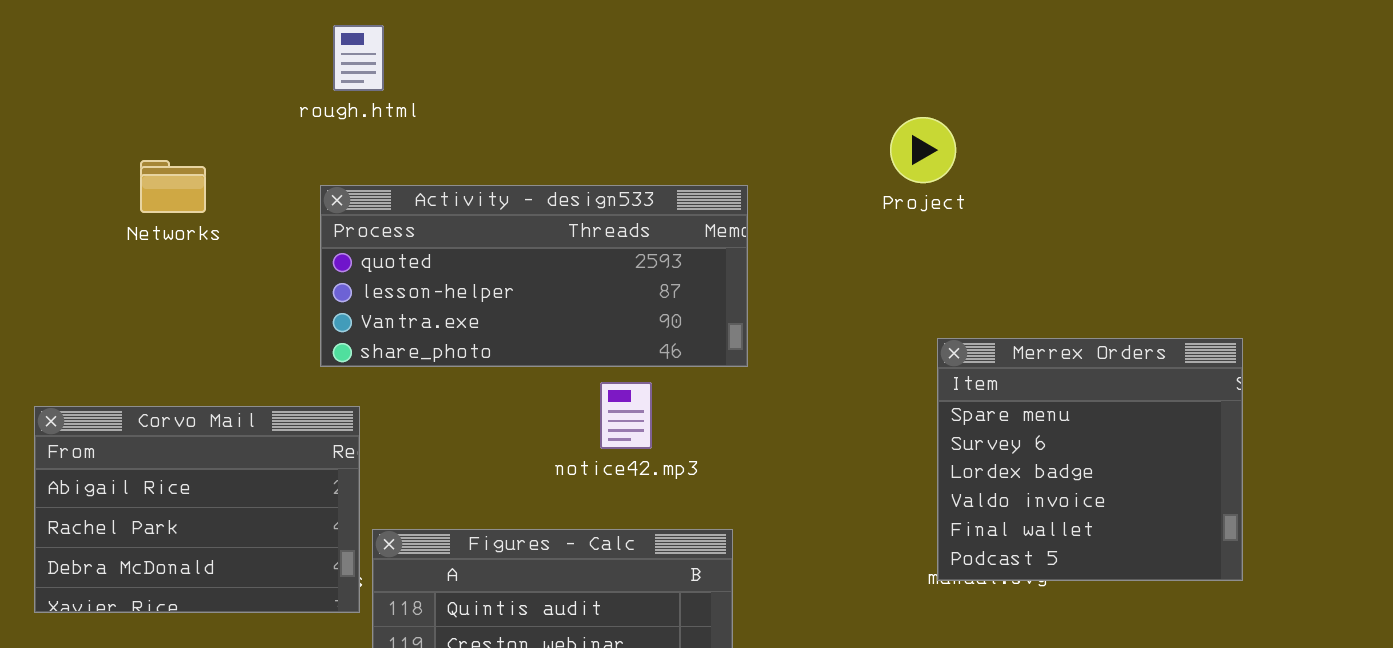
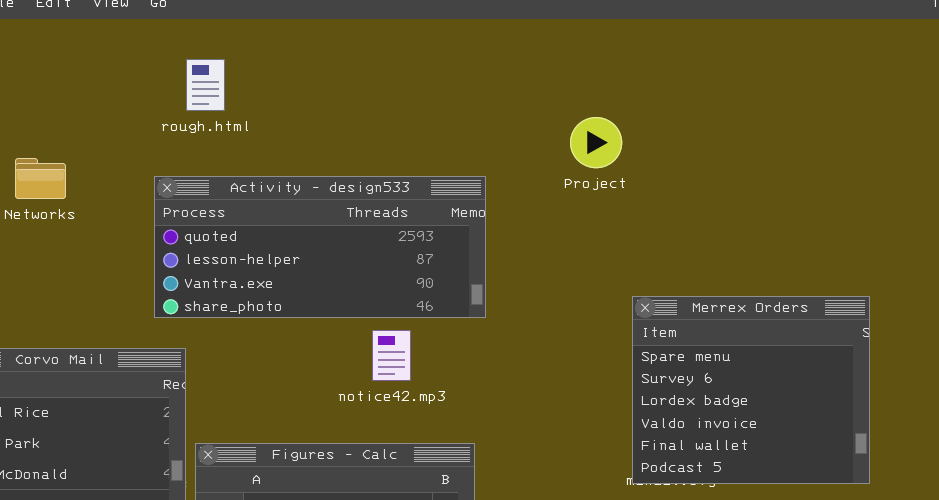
rough.html: [333,25,384,91] -> [186,59,225,111], moved
Project: [890,117,956,183] -> [570,117,622,168], moved

